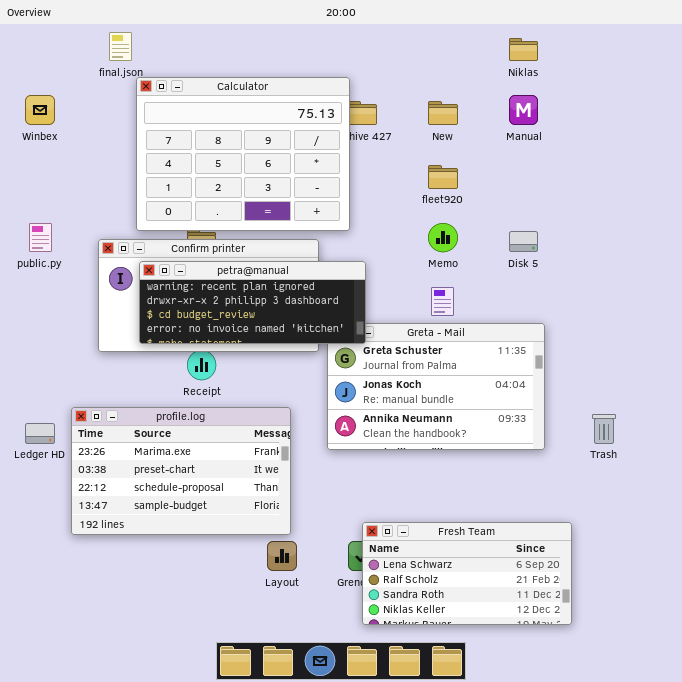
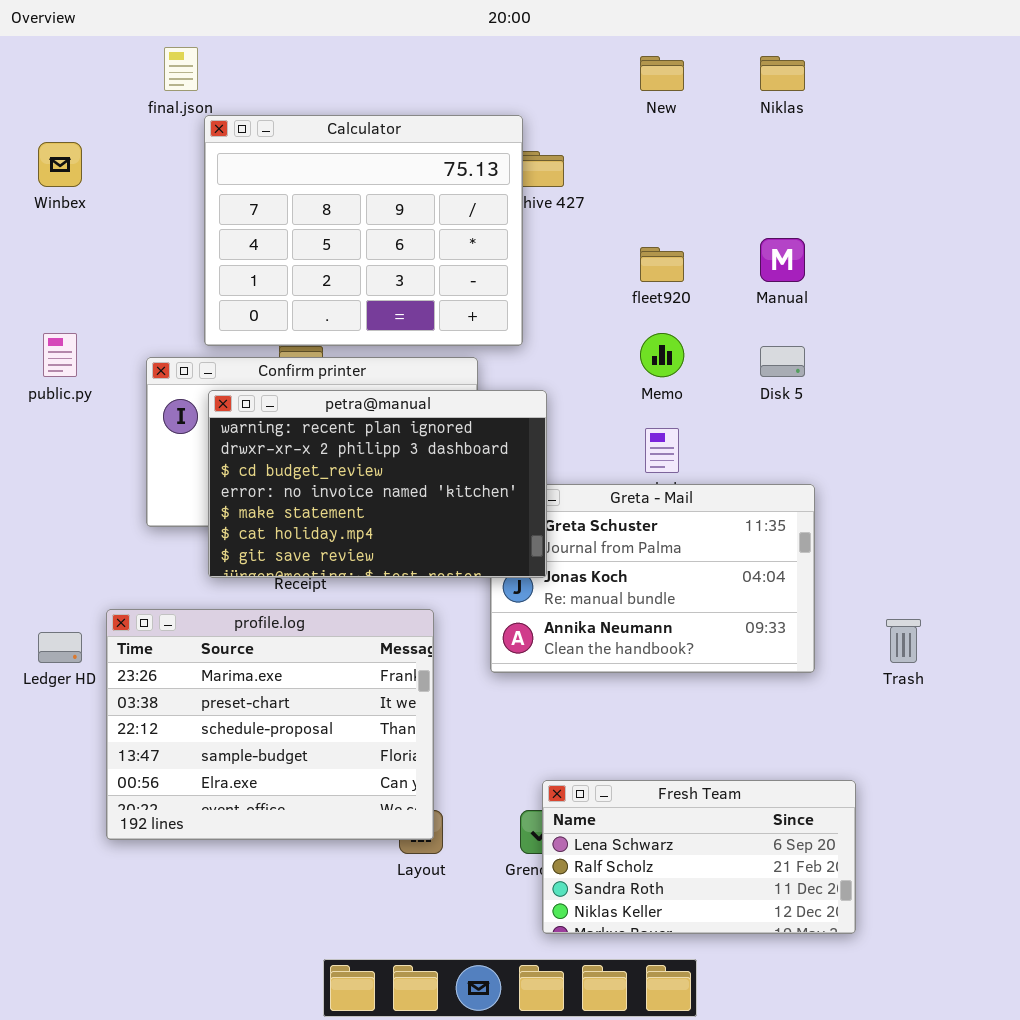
Manual: [509,95,538,125] -> [760,238,805,282], moved
New: [428,101,458,125] -> [640,56,684,91], moved
petra@manual: [139,261,366,344] -> [208,390,547,578], resized
profile.log: [71,407,291,535] -> [106,609,434,840], resized

